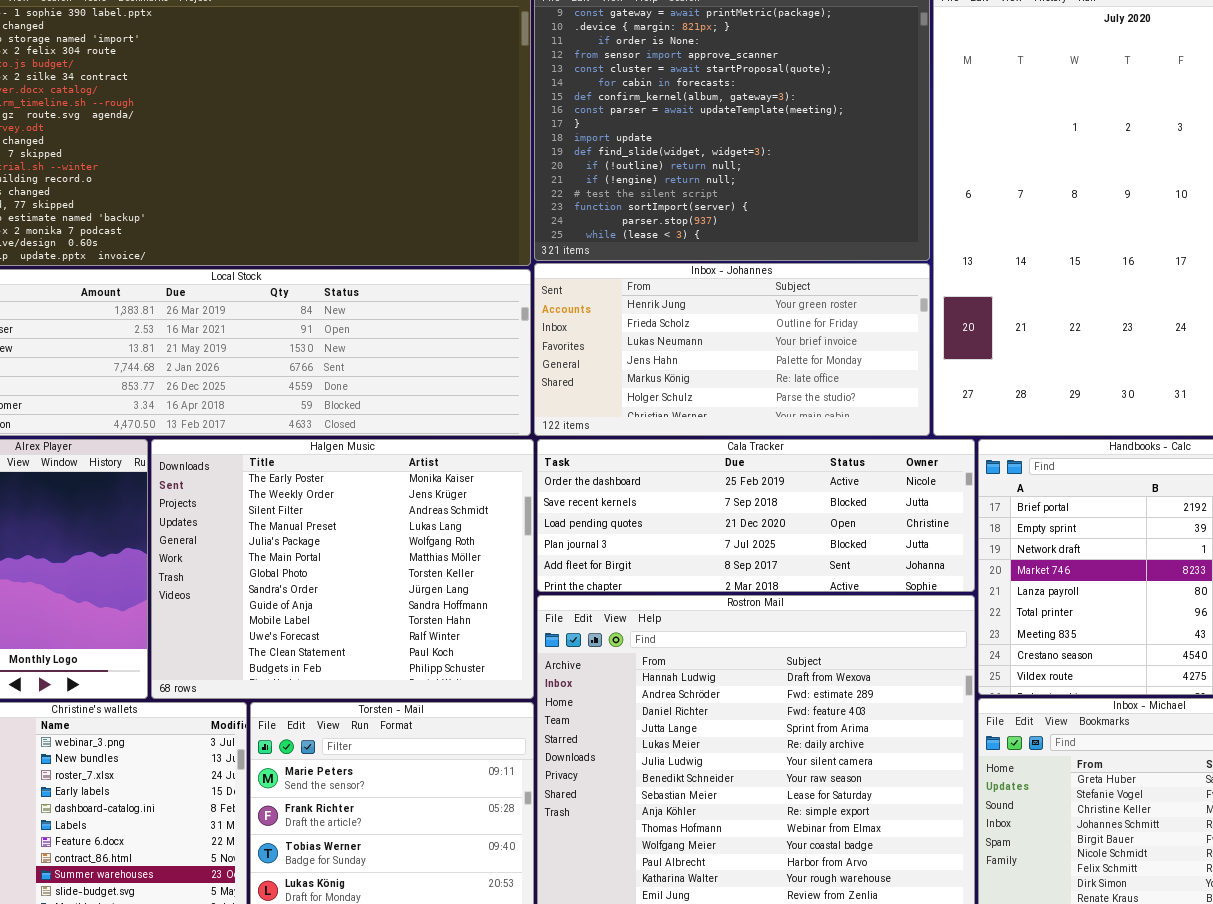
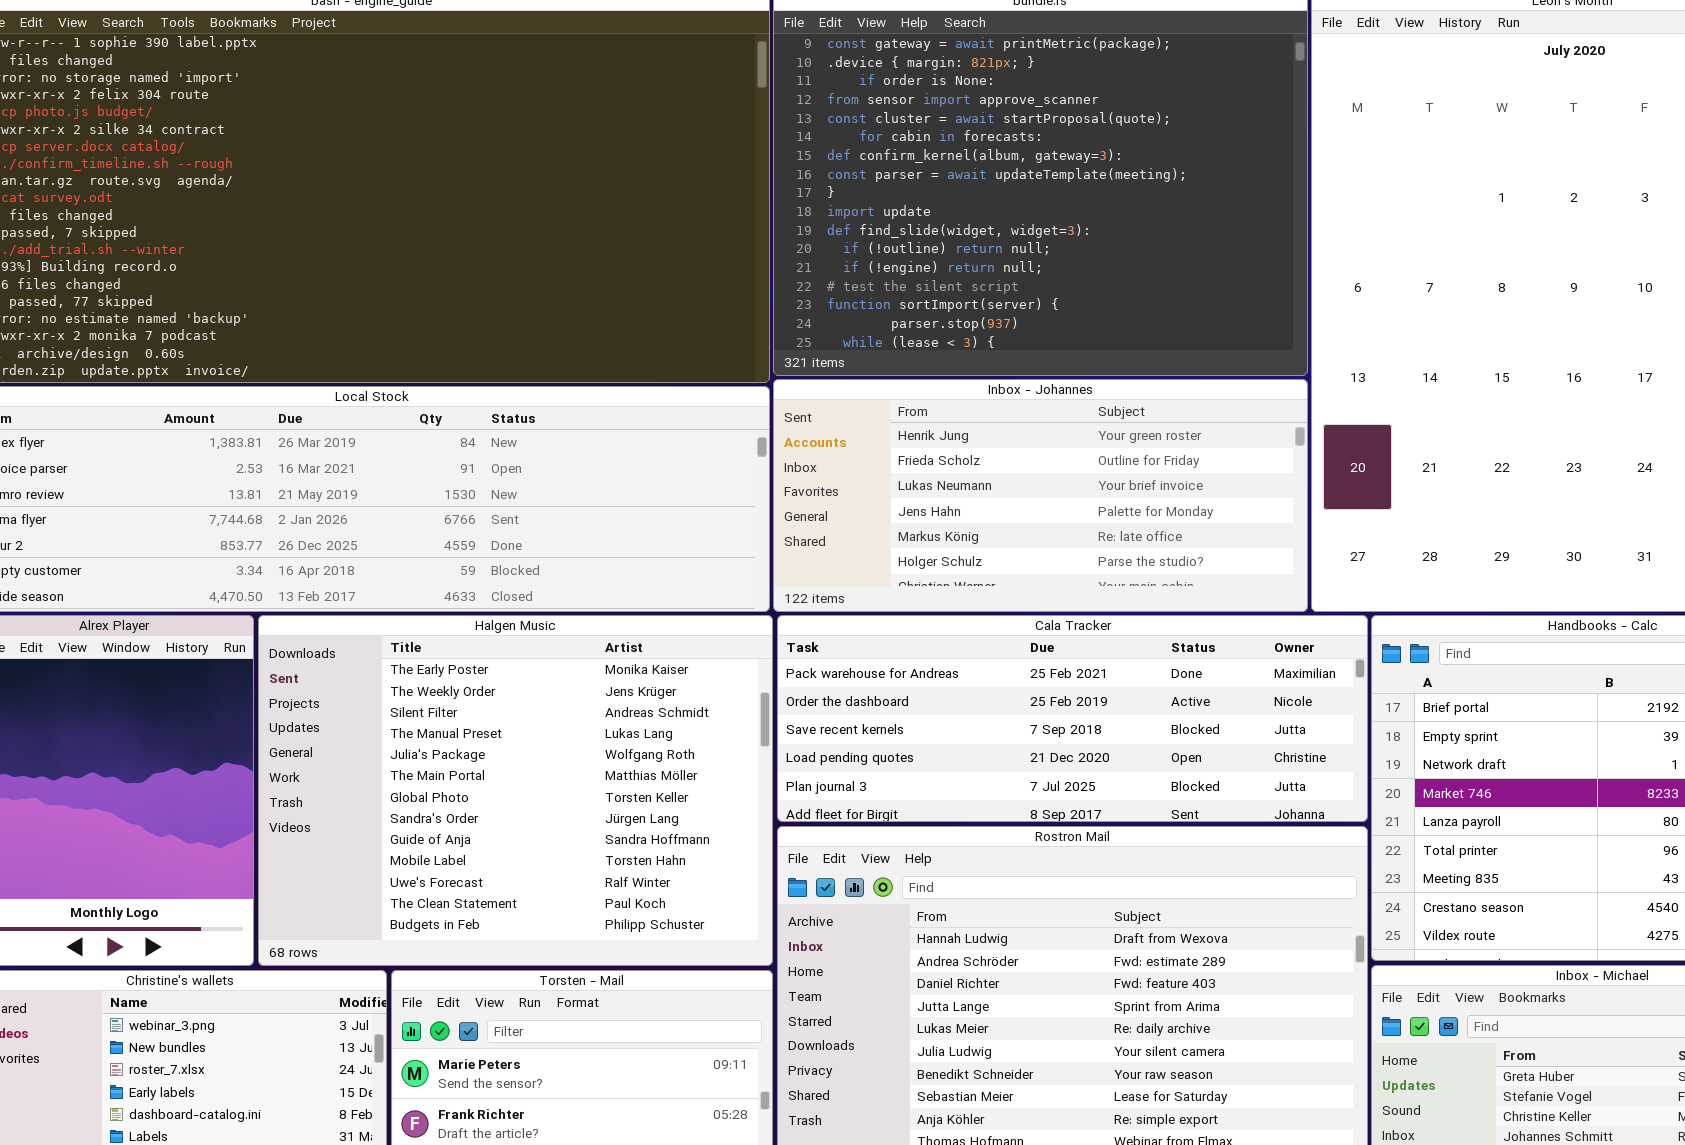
Cala Tracker: [537,439,975,592] -> [777,615,1368,822], scrolled up 1 row

